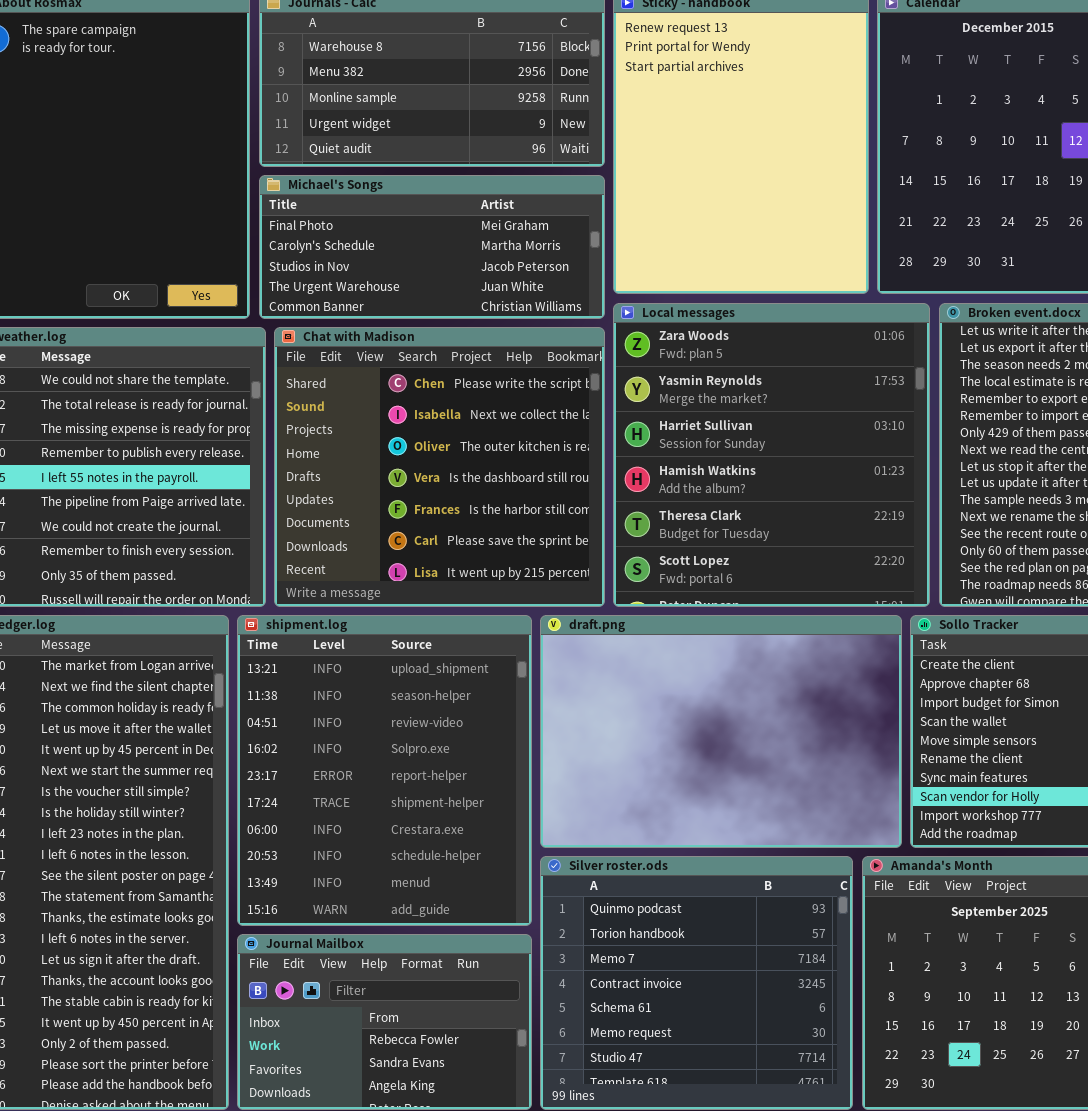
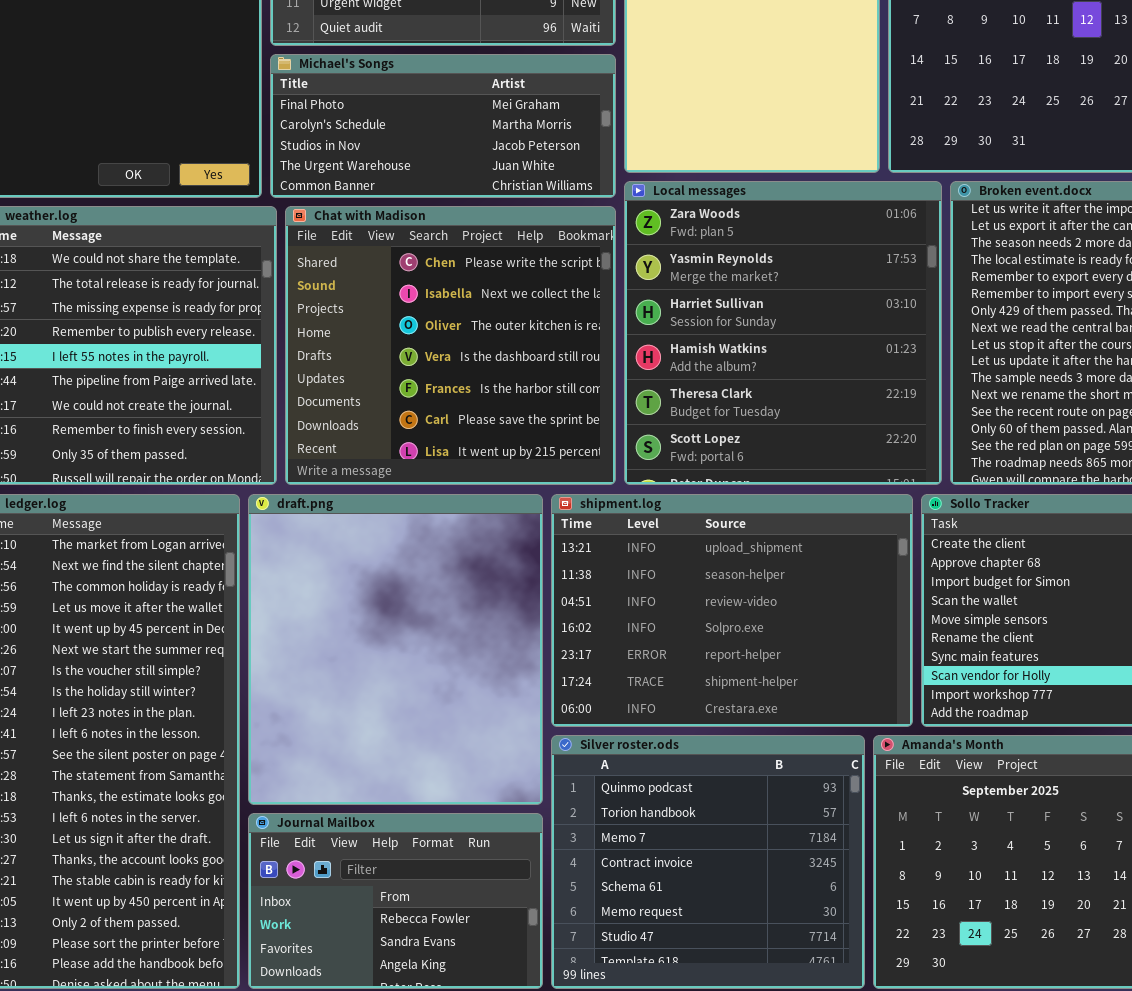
shipment.log: [237,615,532,926] -> [551,494,913,727], moved, resized
draft.png: [540,615,902,848] -> [248,494,543,805], moved, resized

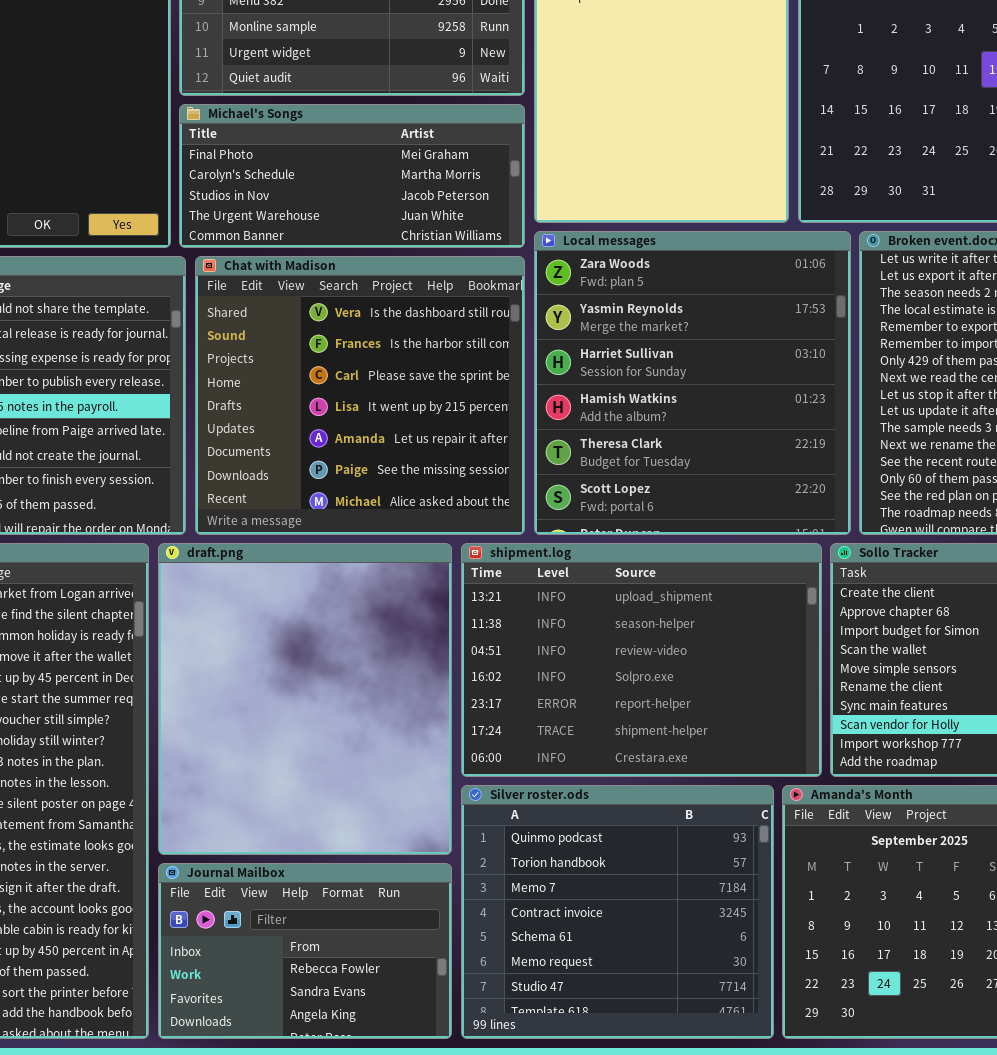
Chat with Madison: [285,206,616,485] -> [195,256,525,535], scrolled down 3 rows

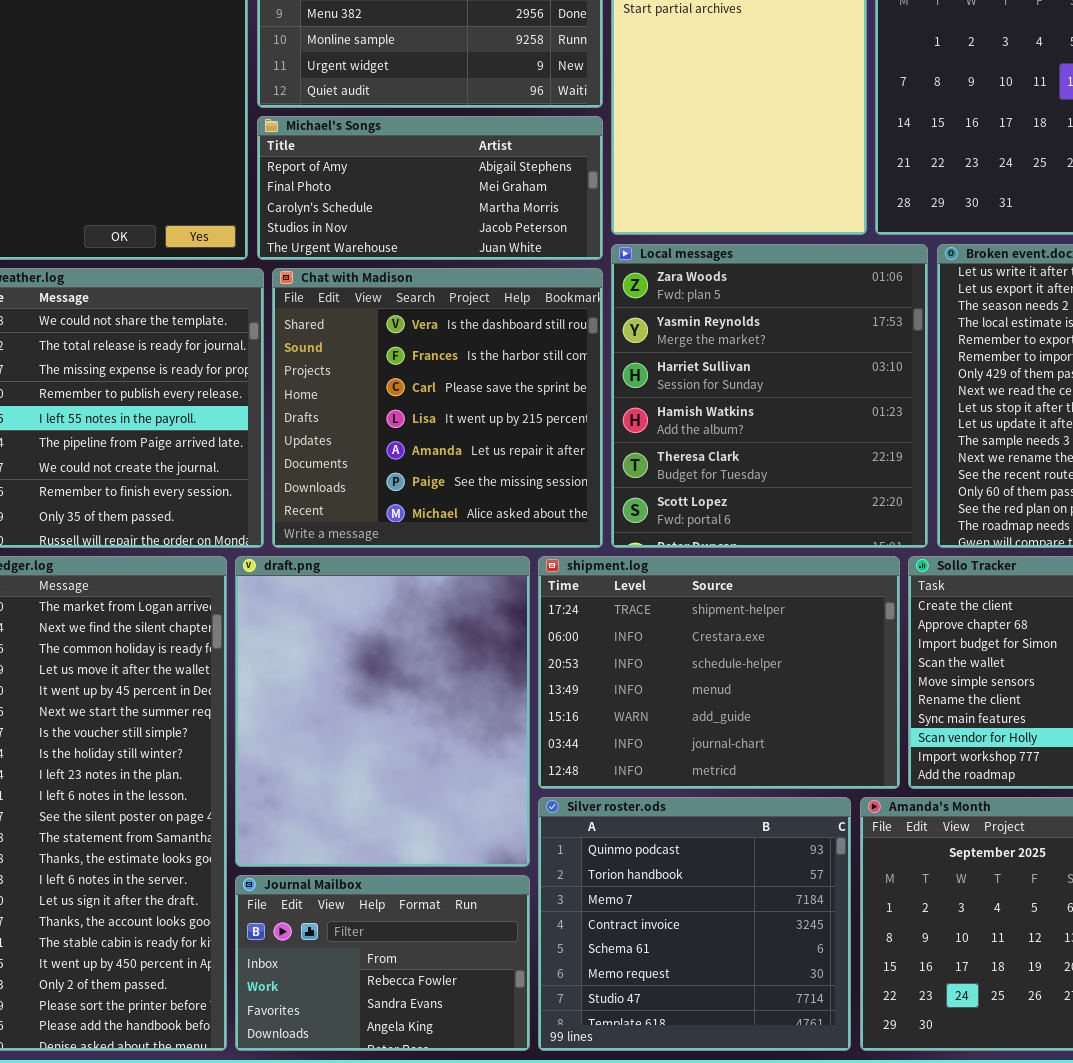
Michael's Songs: [179,104,525,248] -> [257,116,603,260], scrolled up 1 row
shipment.log: [461,543,822,777] -> [538,556,900,789], scrolled down 5 rows

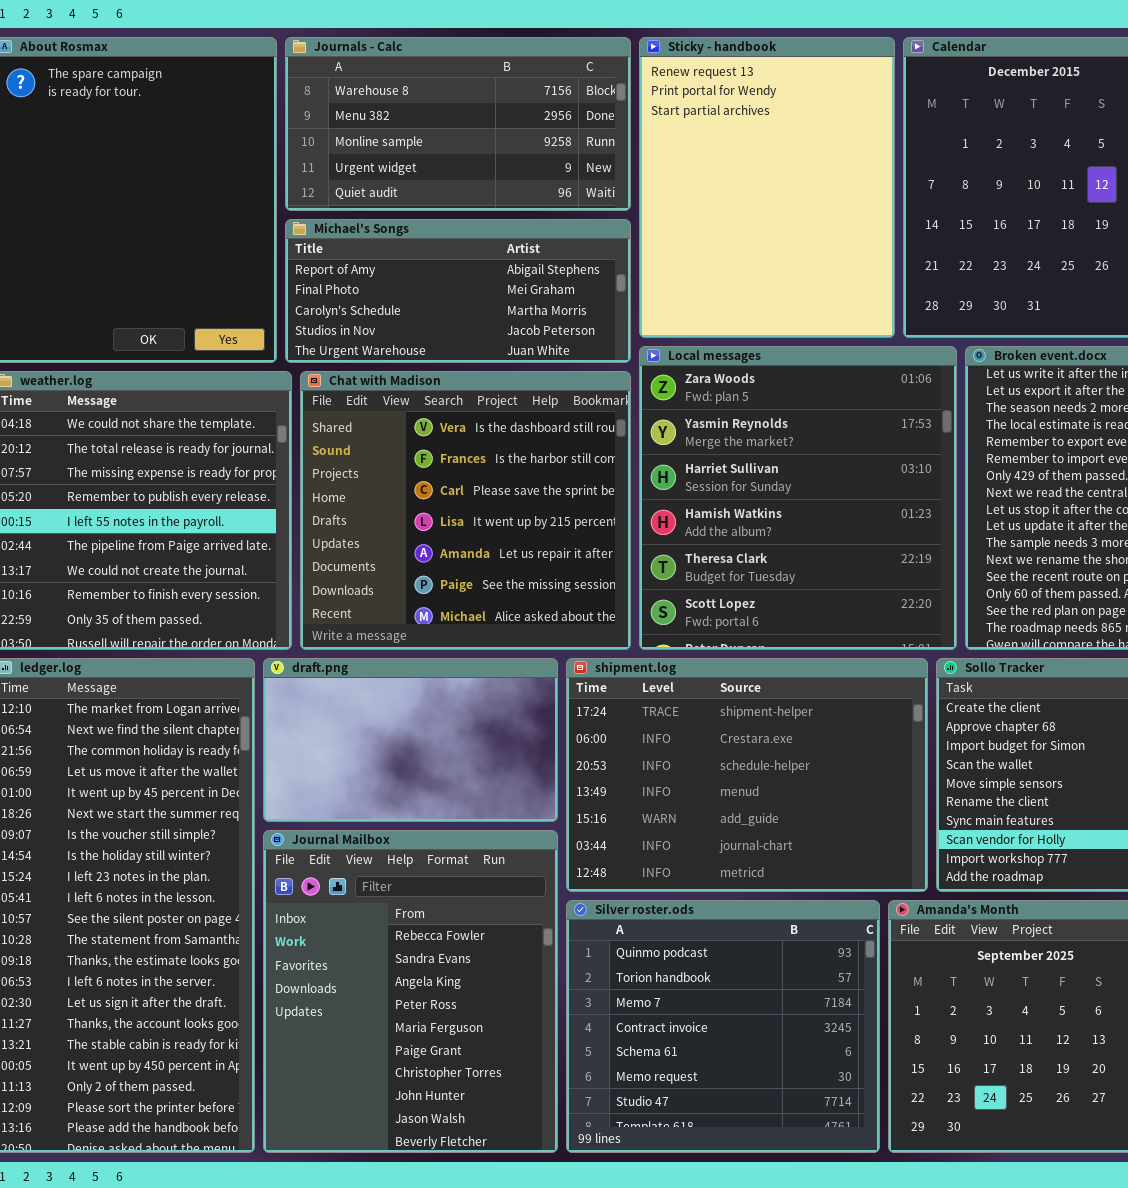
draft.png: [235,556,530,867] -> [263,658,558,822], resized
Journal Mailbox: [235,875,530,1051] -> [263,830,558,1153], resized

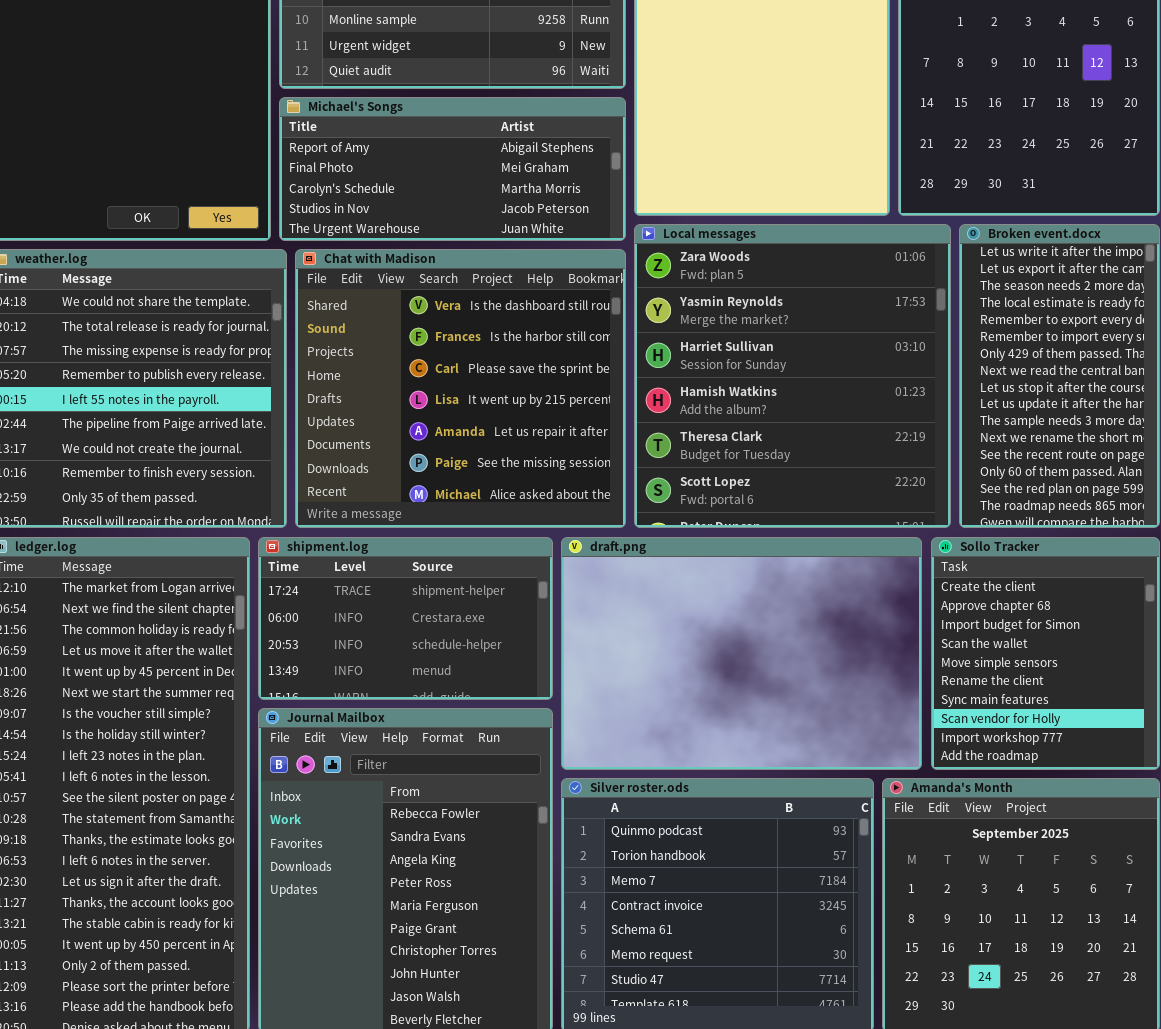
draft.png: [263,658,558,822] -> [561,537,922,770], moved, resized
shipment.log: [566,658,928,892] -> [258,537,553,700], moved, resized

